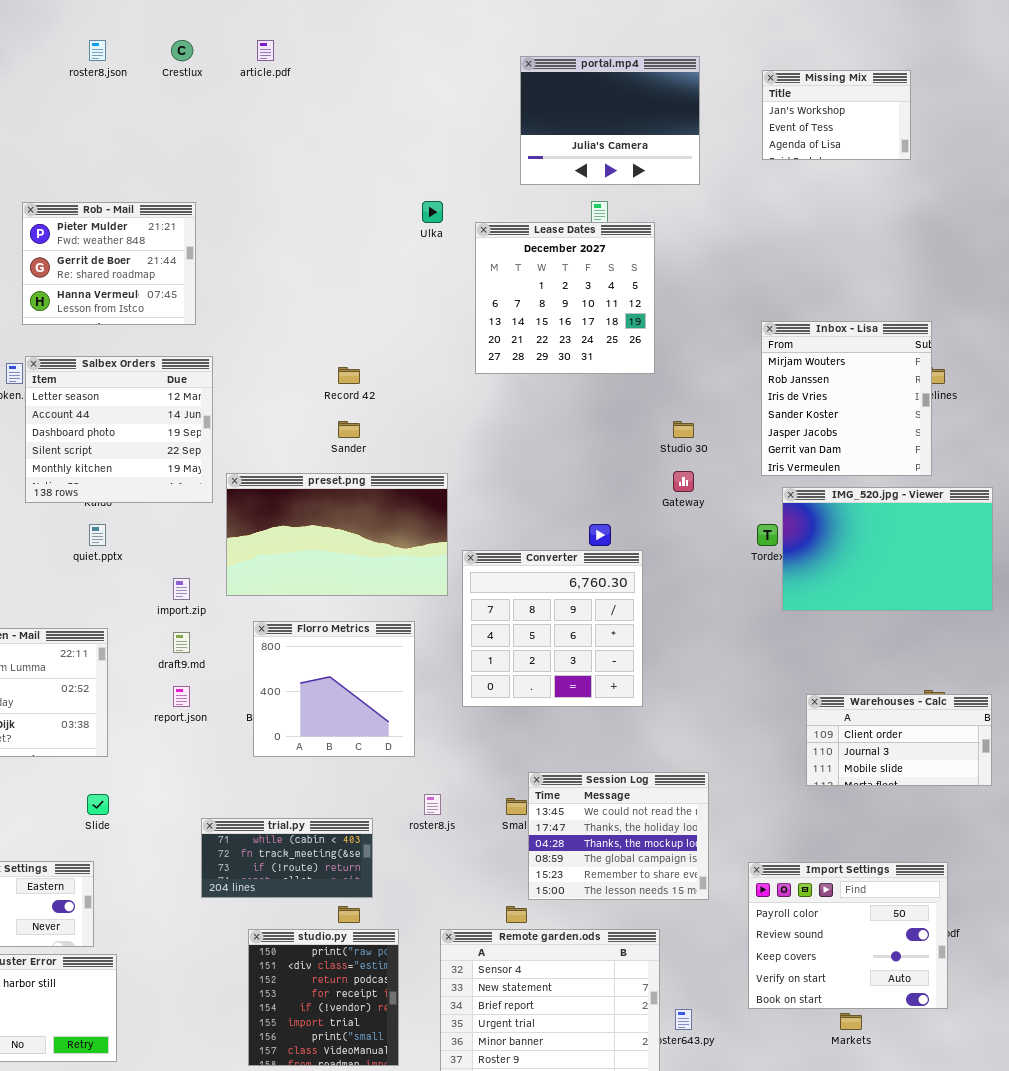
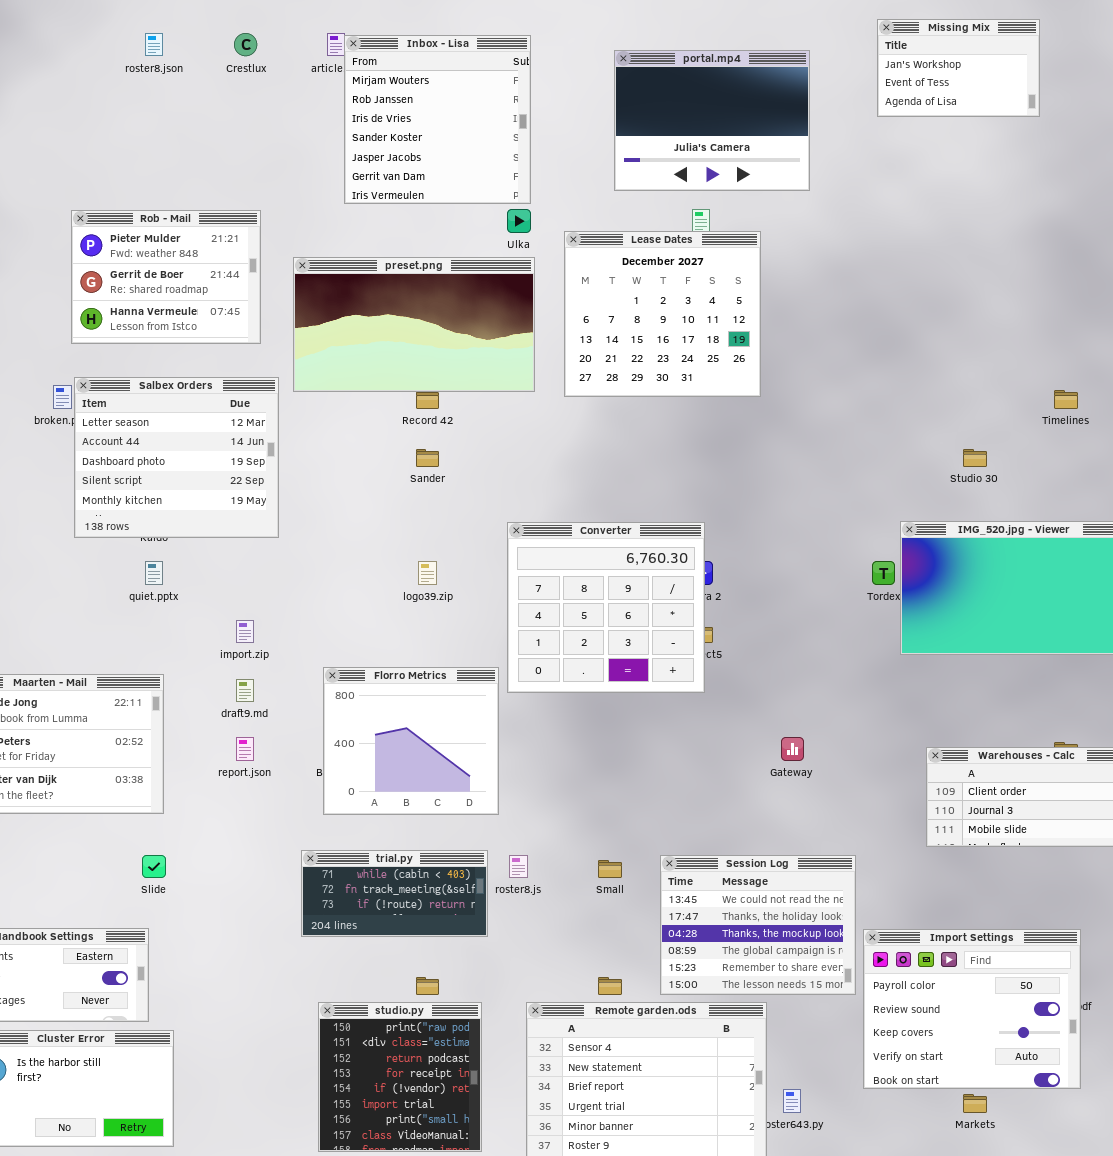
Missing Mix: [762,70,911,160] -> [877,19,1040,117], moved
Inbox - Lisa: [761,321,932,476] -> [344,35,531,204], moved
Studio 30: [673,421,694,438] -> [963,449,987,467], moved
Gateway: [673,471,694,492] -> [781,737,804,761], moved
preset.png: [226,473,448,596] -> [293,257,535,392], moved
Converter: [462,550,643,707] -> [507,522,705,693], moved
Session Log: [528,772,709,900] -> [660,855,856,995], moved
trial.py: [201,818,373,898] -> [301,850,488,937], moved

